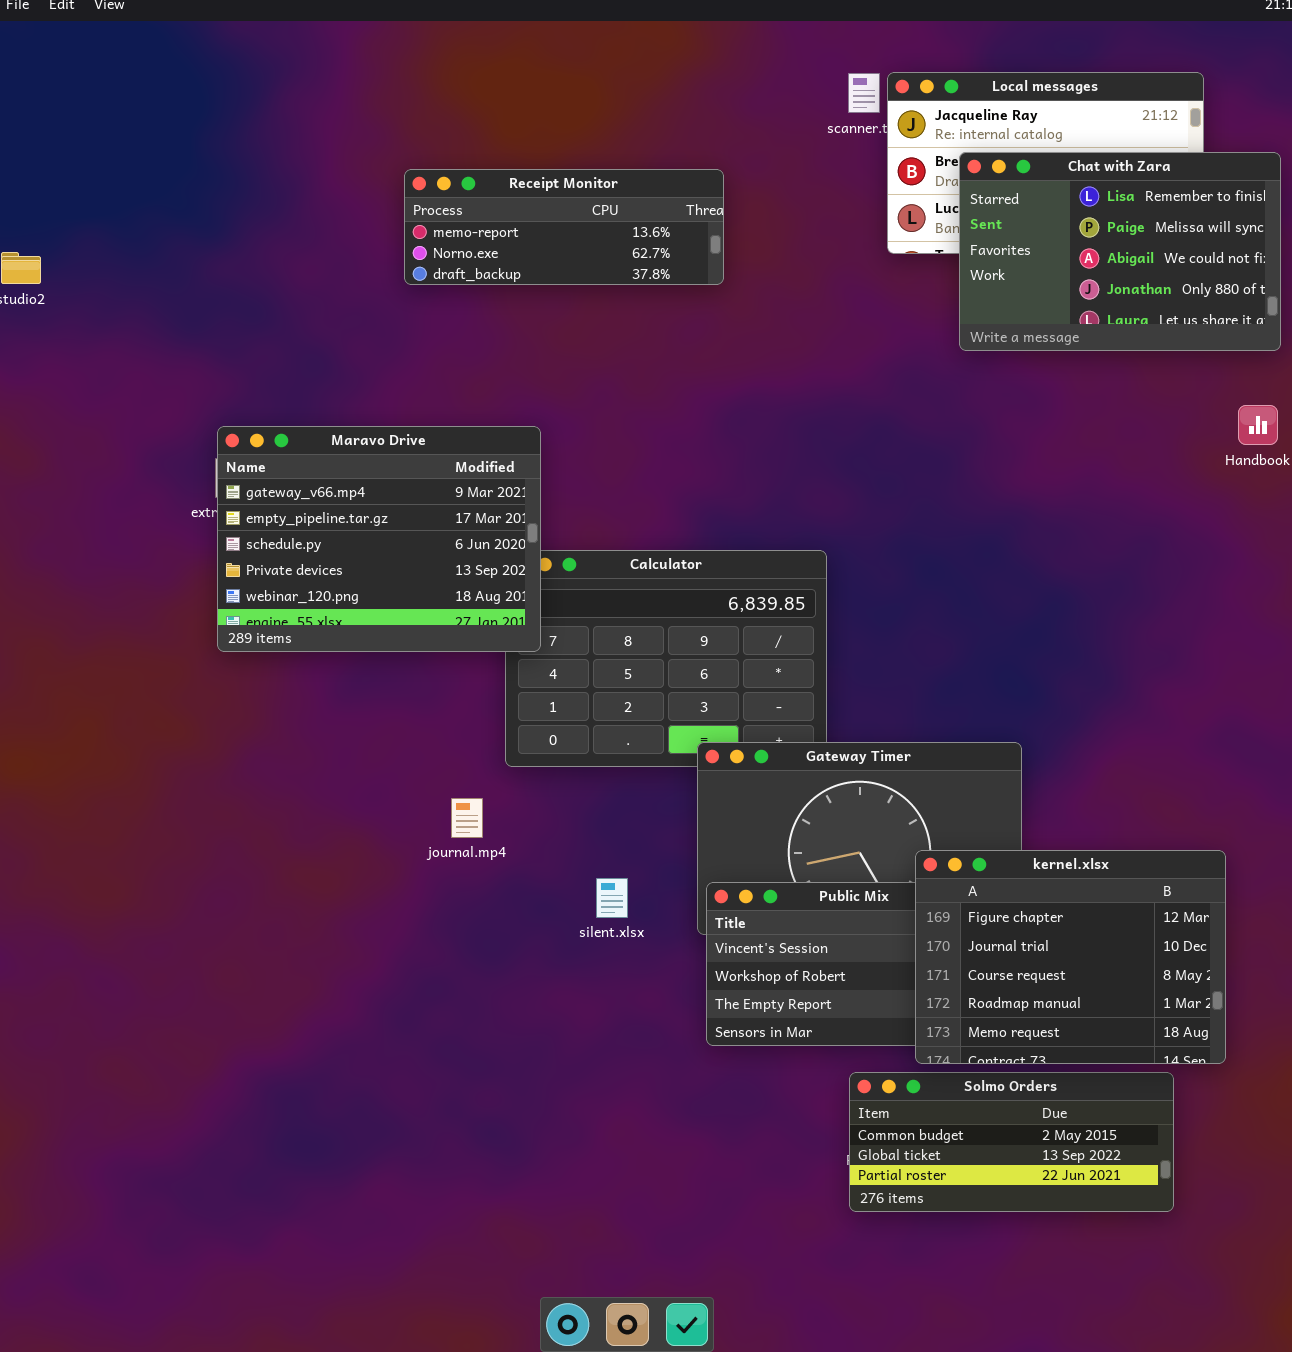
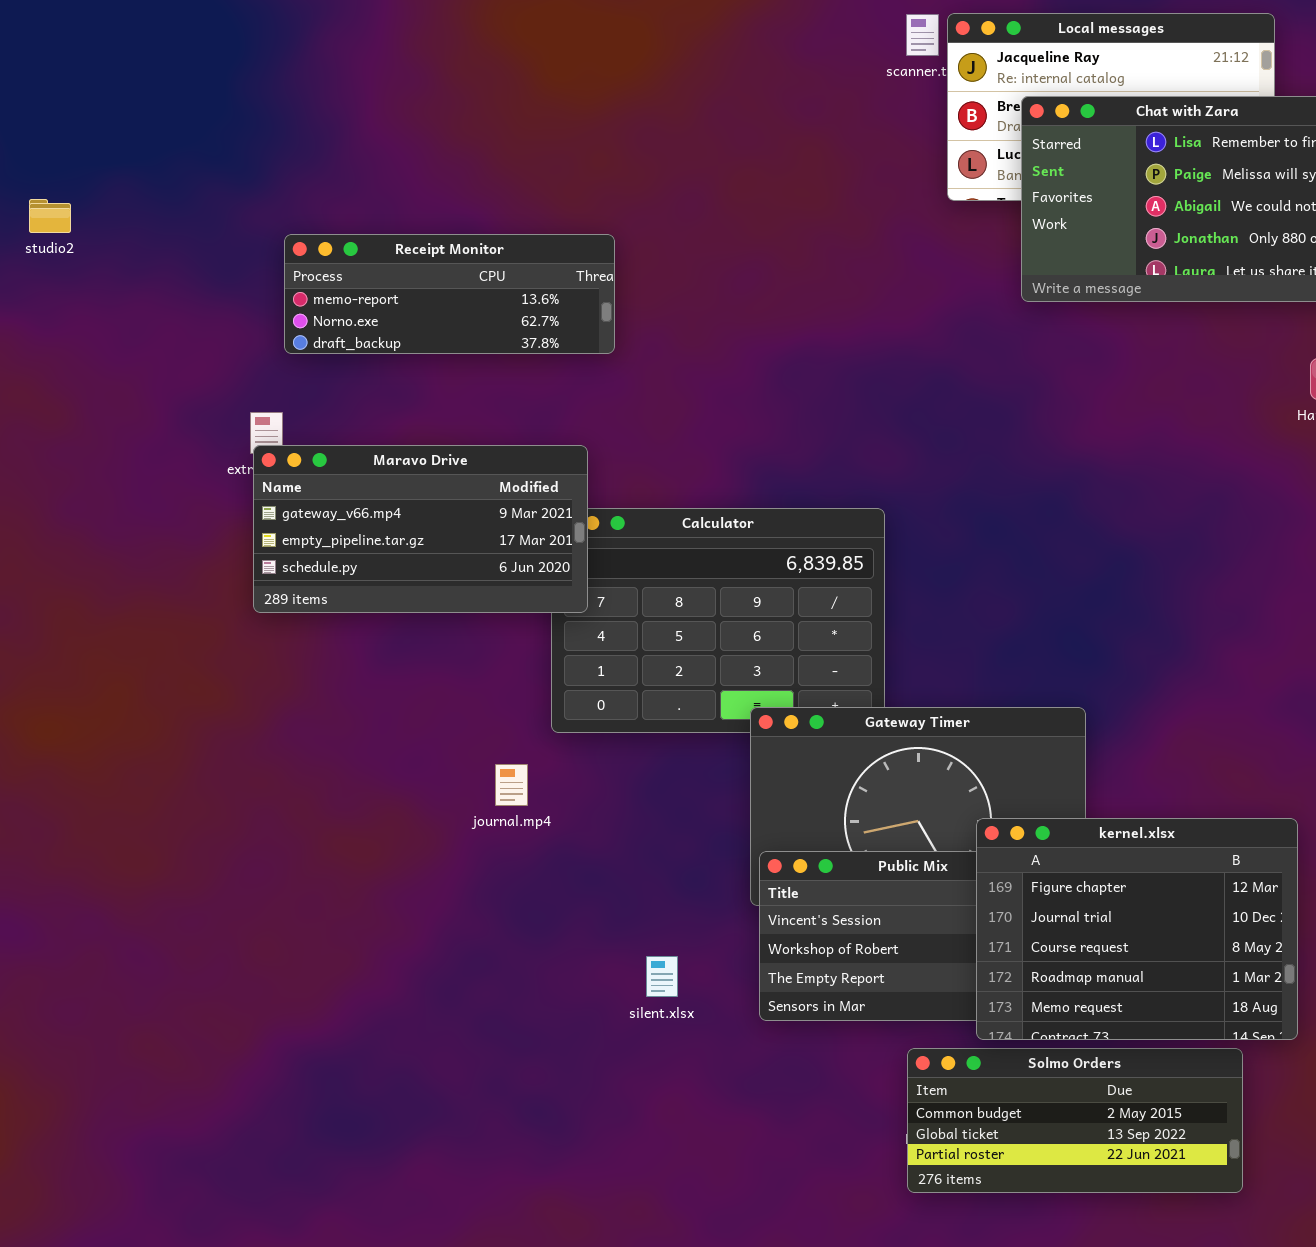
Receipt Monitor: [404,169,724,285] -> [284,234,615,354], moved
Maravo Drive: [217,426,541,652] -> [253,445,588,613], resized
silent.xlsx: [596,878,628,918] -> [646,956,678,997], moved

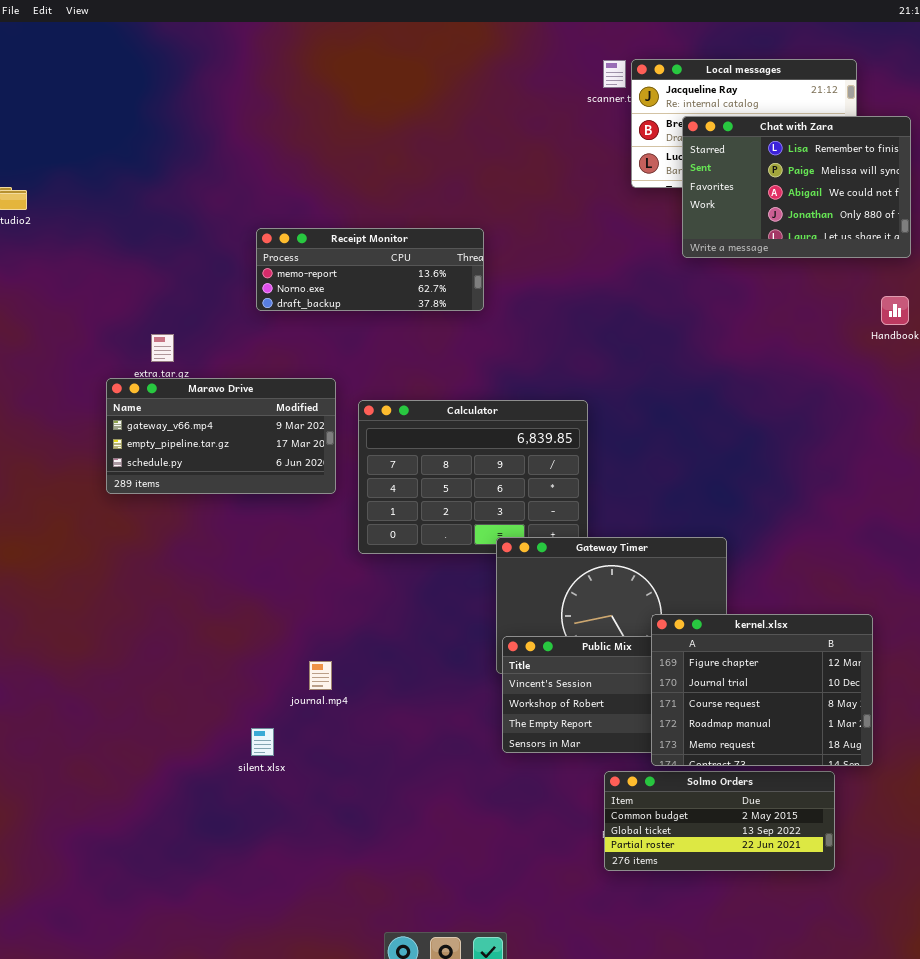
Receipt Monitor: [284,234,615,354] -> [256,228,484,311], moved
Maravo Drive: [253,445,588,613] -> [106,378,336,494], moved
journal.mp4: [495,764,528,806] -> [309,661,332,690], moved
silent.xlsx: [646,956,678,997] -> [251,728,274,756], moved

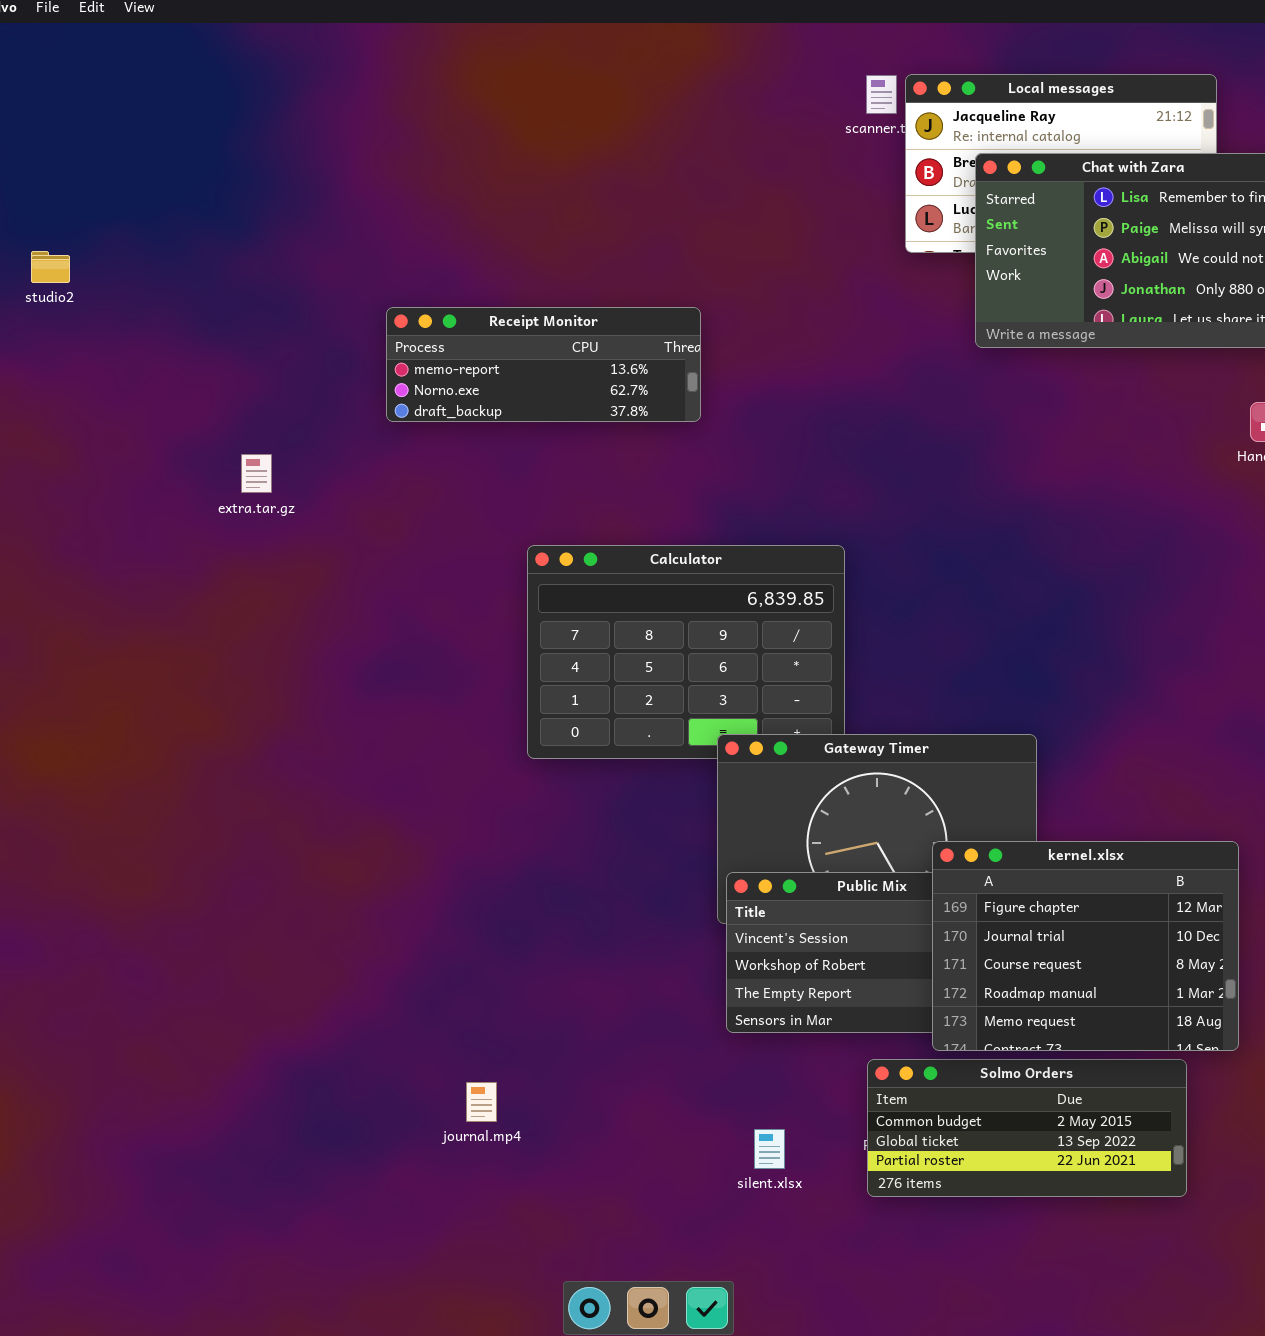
Maravo Drive: [106,378,336,494] -> none, closed
journal.mp4: [309,661,332,690] -> [466,1082,497,1122], moved
silent.xlsx: [251,728,274,756] -> [754,1129,785,1169], moved

